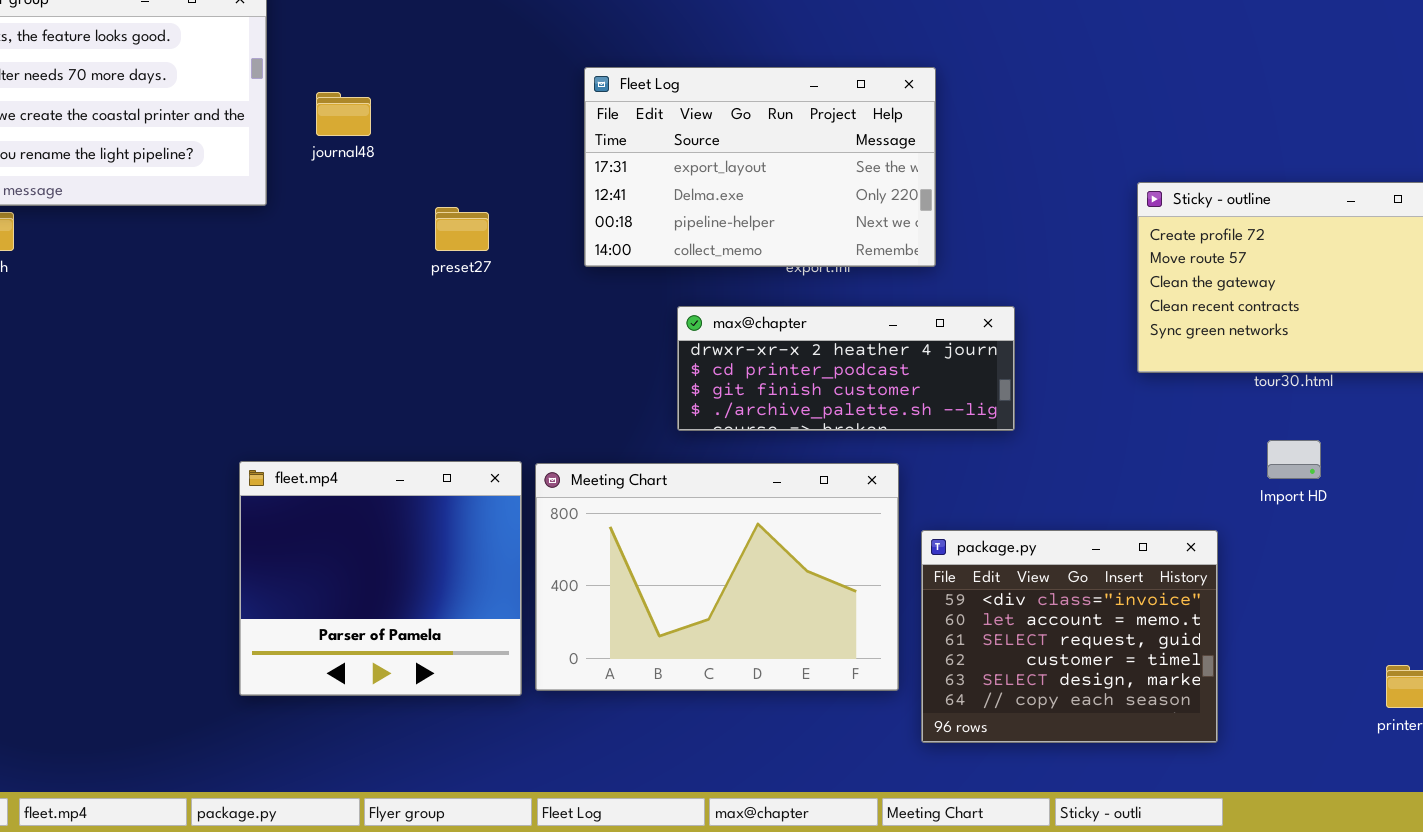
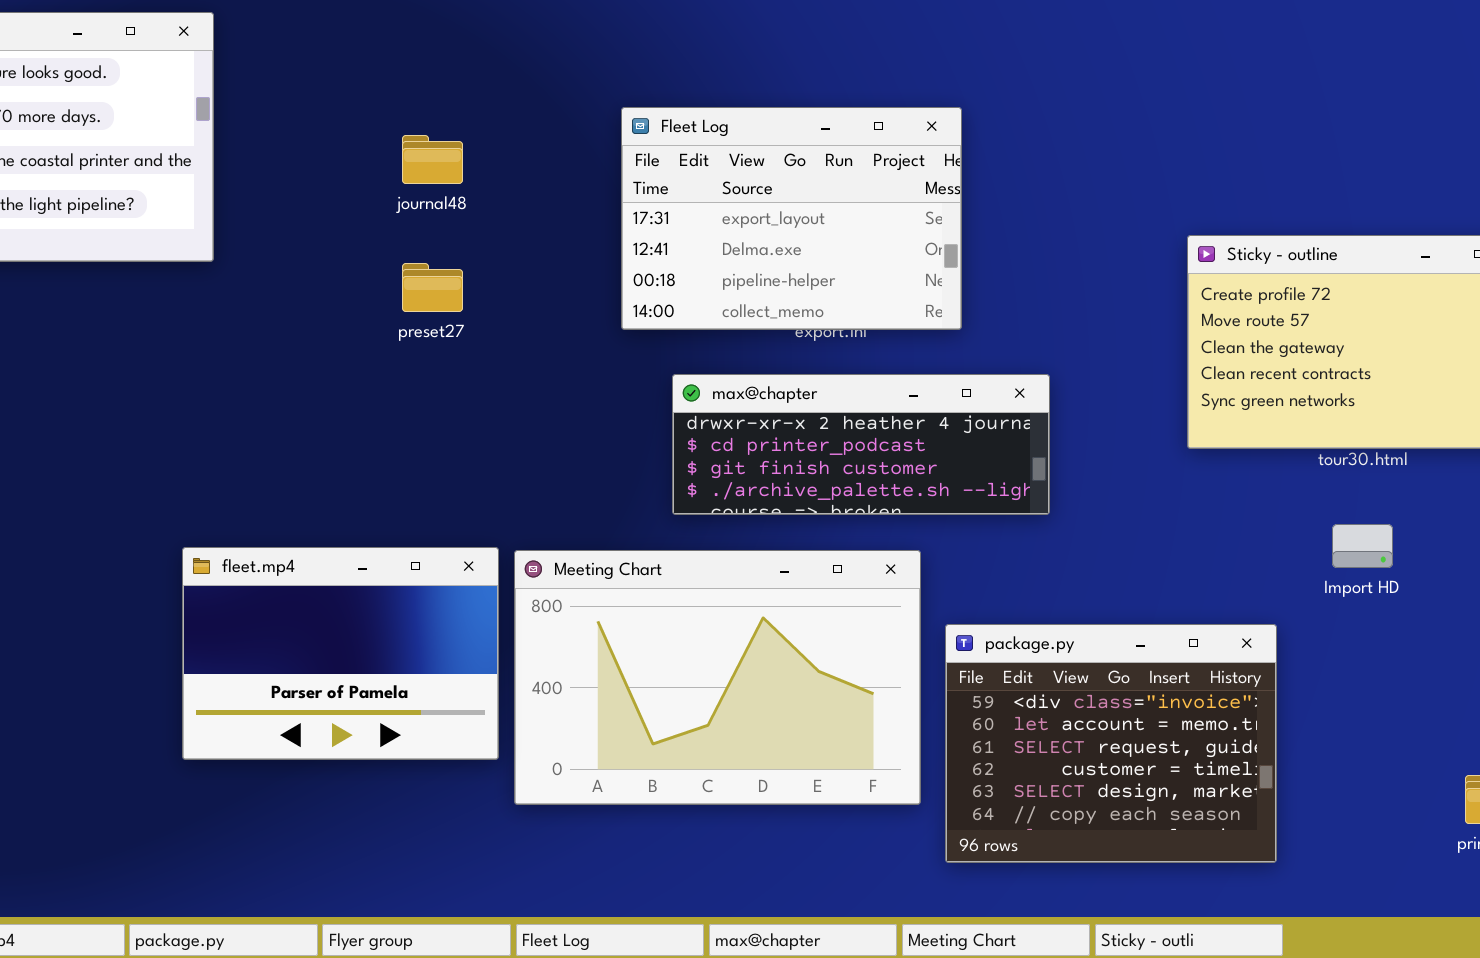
Fleet Log: [584,67,936,267] -> [621,107,962,330], resized
journal48: [316,92,371,136] -> [402,135,463,184], moved
fleet.mp4: [239,461,522,696] -> [182,547,499,760], resized

